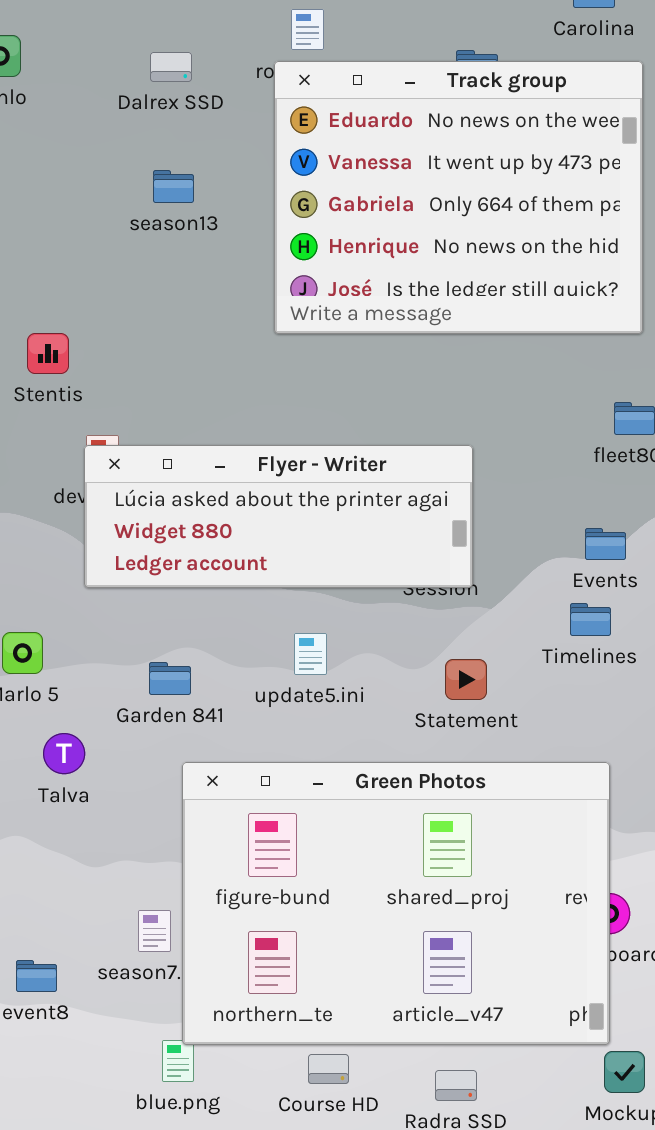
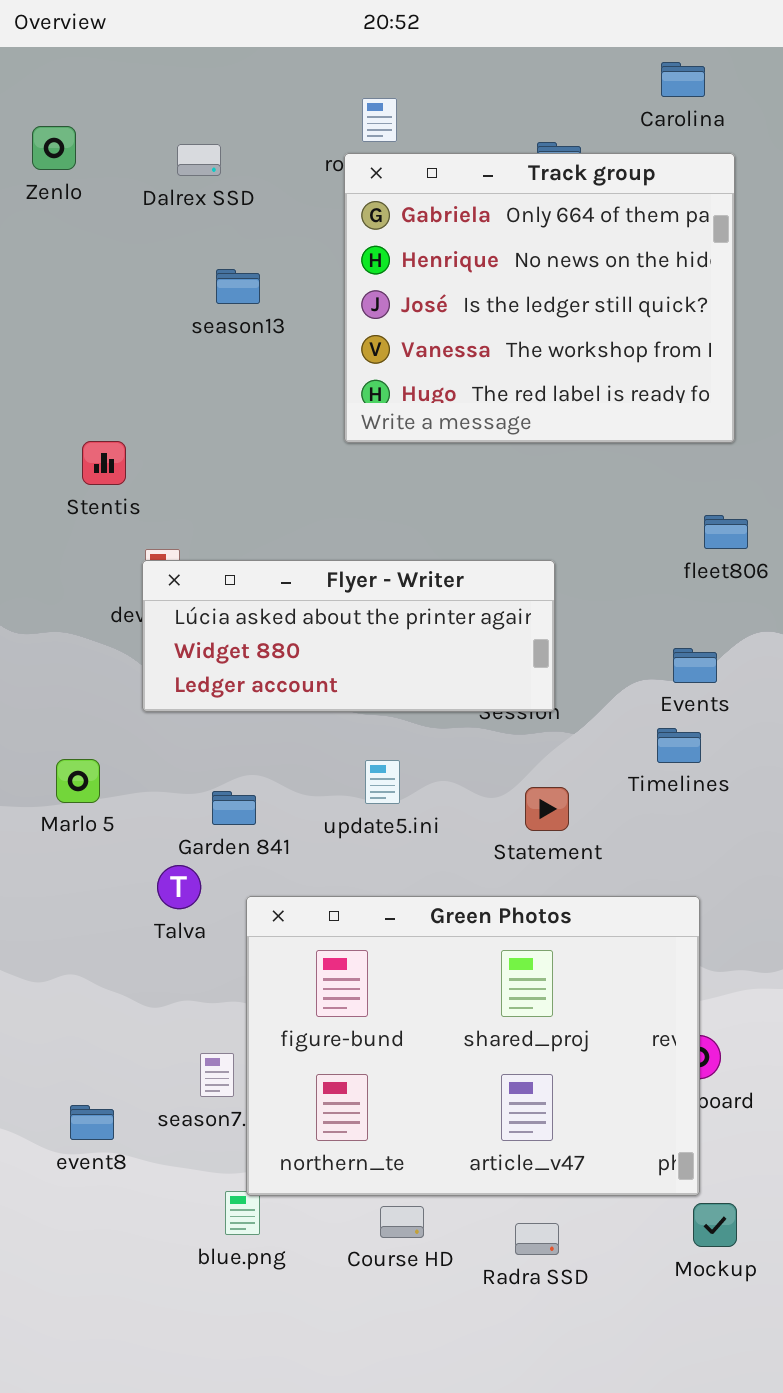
Dalrex SSD: [150,52,192,82] -> [177,144,221,176], moved
Track group: [274,61,643,334] -> [344,153,735,443], scrolled down 2 rows
Talva: [43,733,85,774] -> [157,865,201,909], moved

